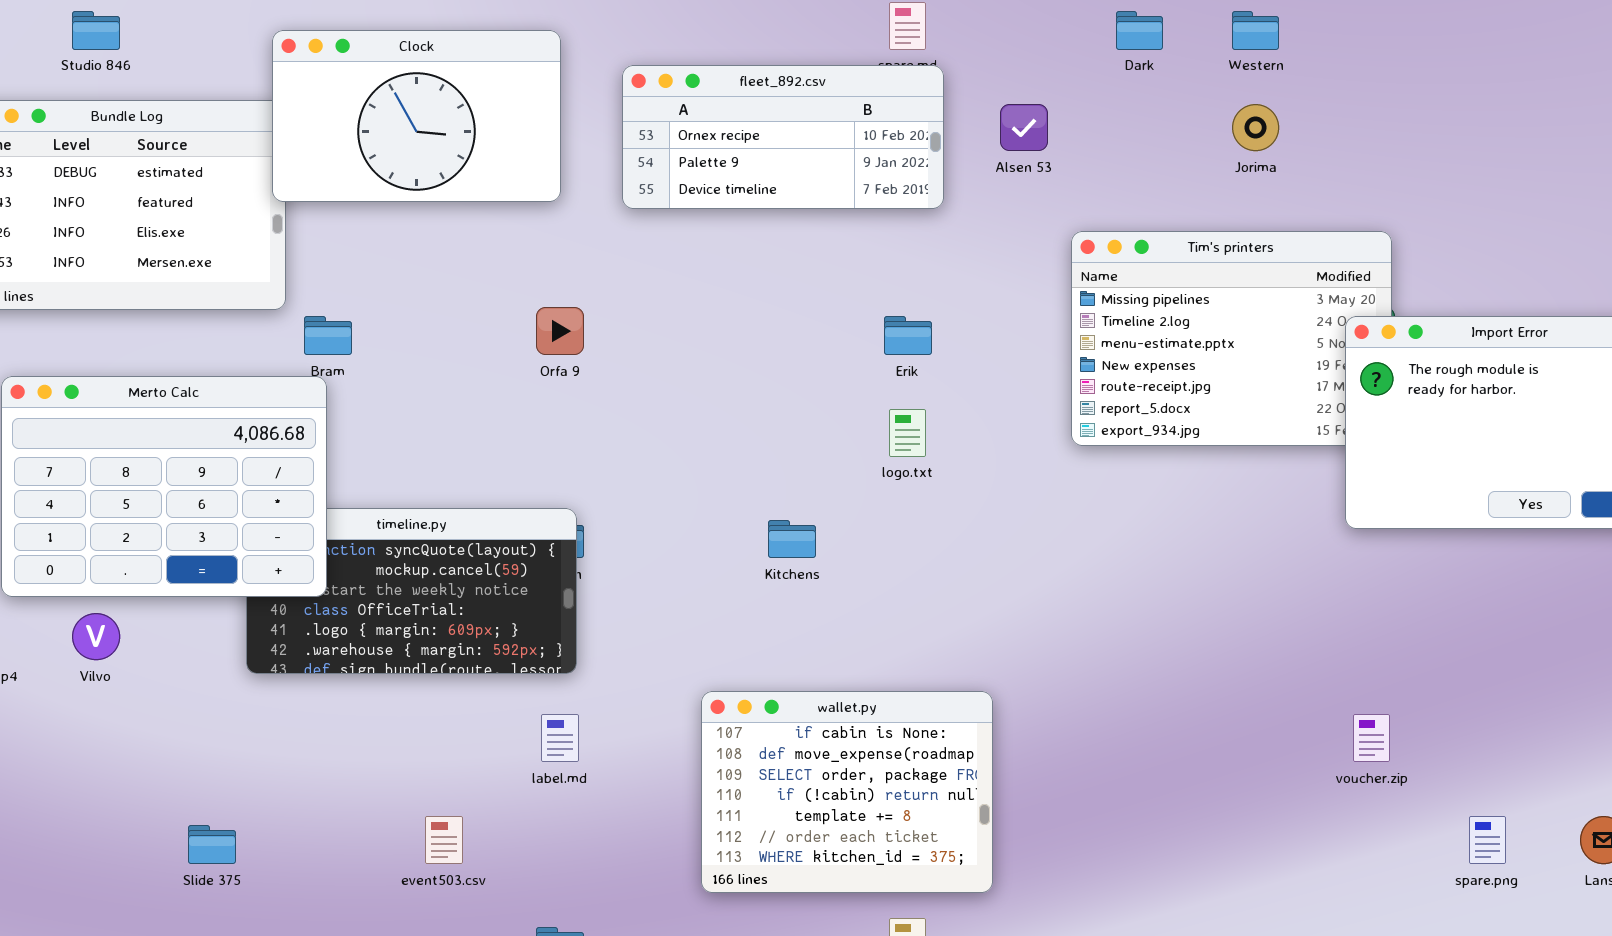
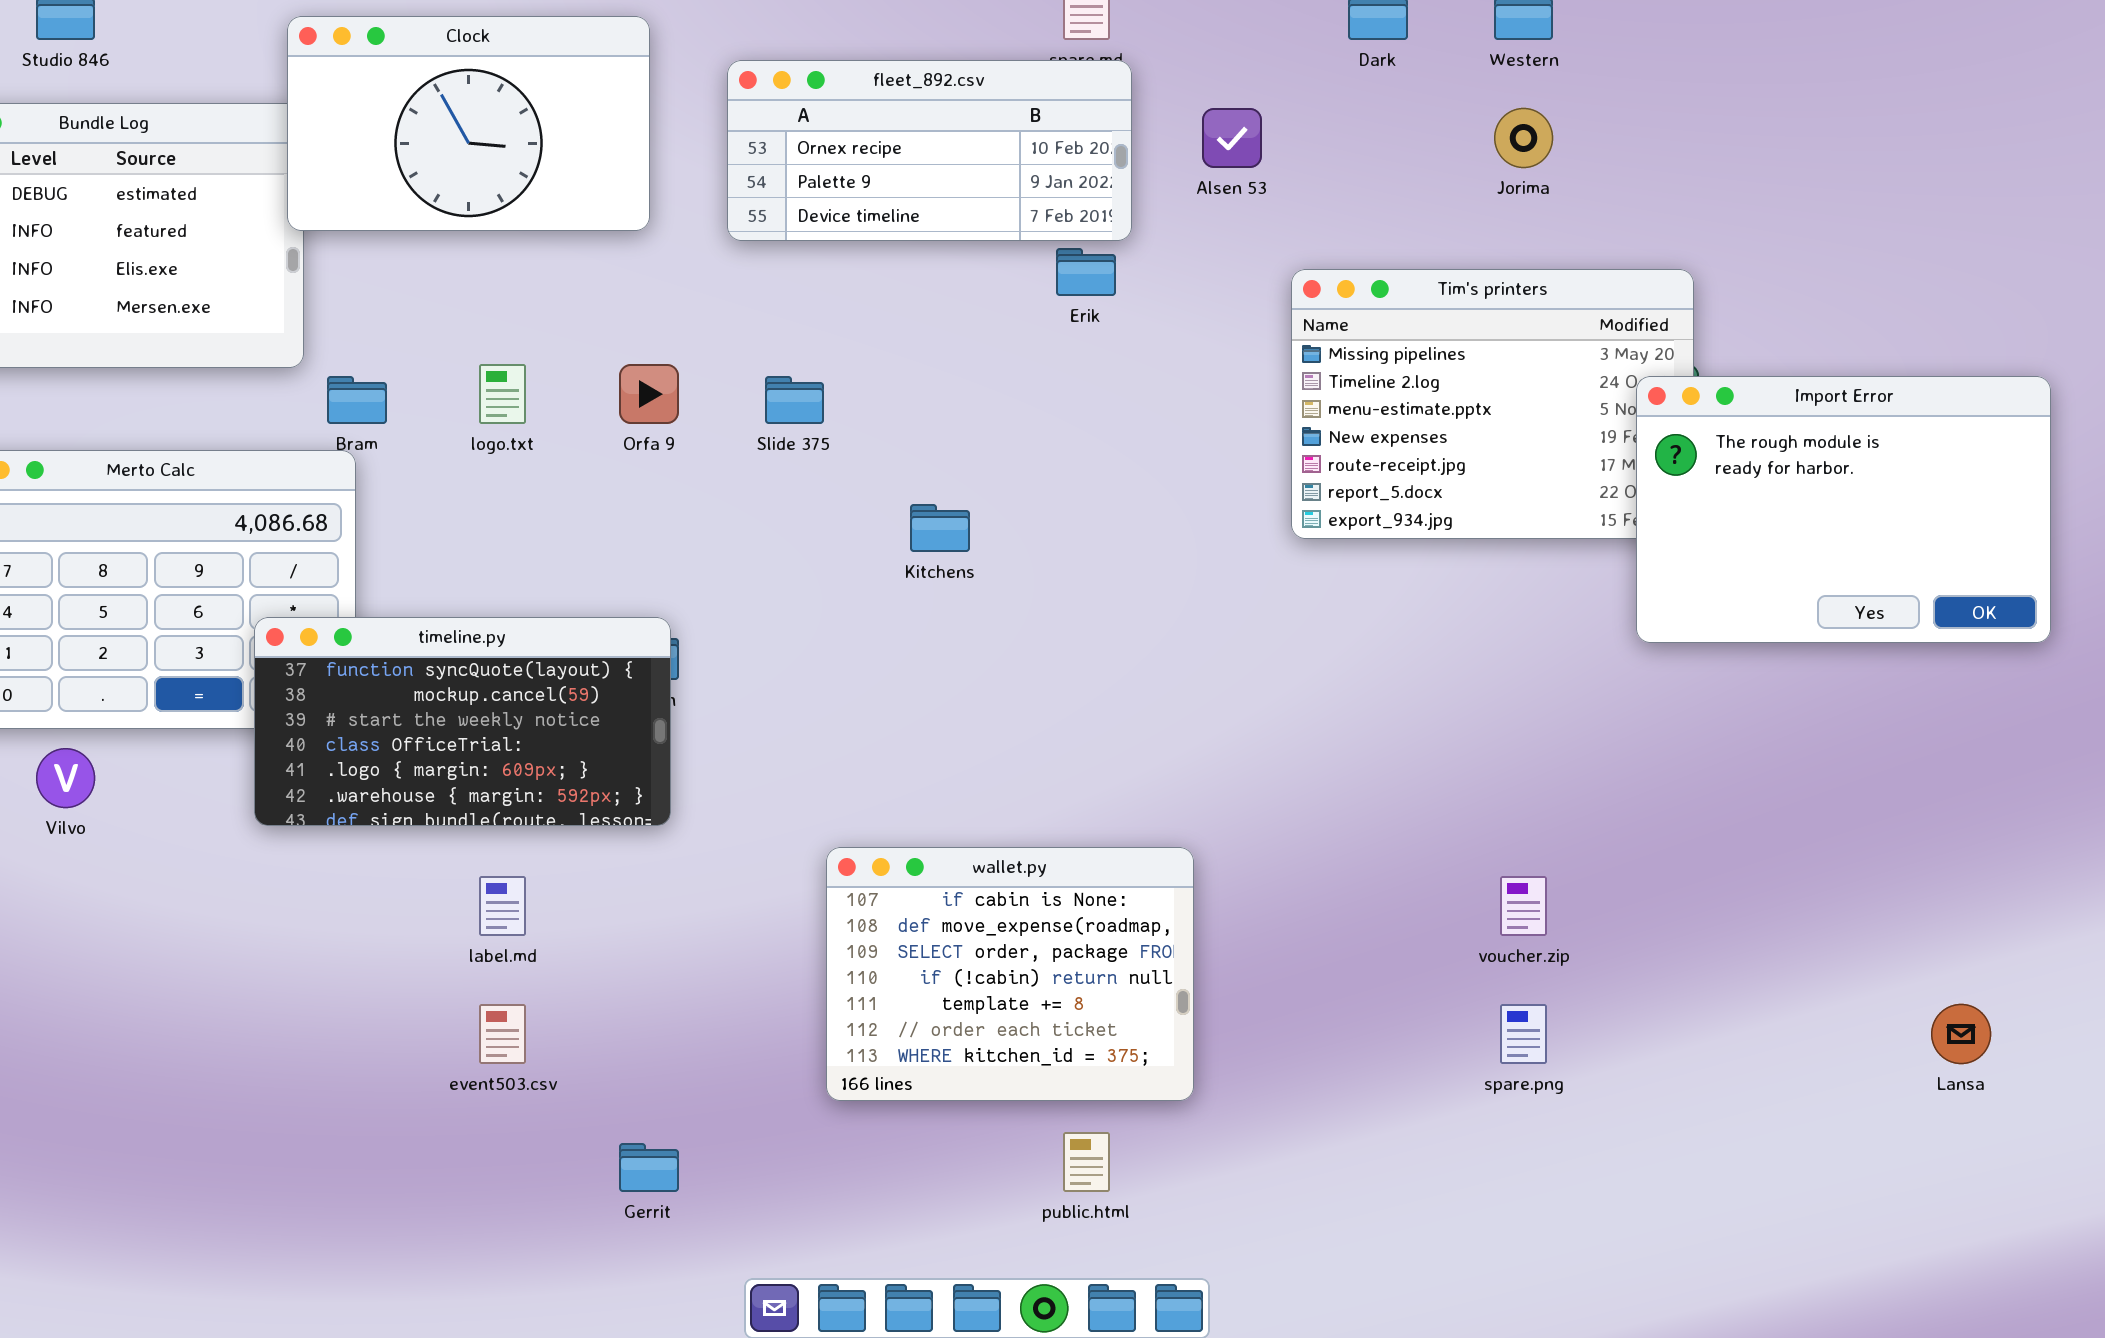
Erik: [884,316,932,355] -> [1056,248,1116,296], moved
logo.txt: [889,409,926,457] -> [479,364,526,424], moved
timeline.py: [246,508,577,674] -> [254,617,671,826], raised
Kitchens: [768,520,816,558] -> [910,504,970,552], moved
label.md: [541,714,579,762] -> [479,876,526,936], moved
voucher.zip: [1353,714,1390,762] -> [1500,876,1547,936], moved
spare.png: [1469,816,1506,864] -> [1500,1004,1547,1064], moved
Slide 375: [188,825,236,864] -> [765,376,824,424], moved

